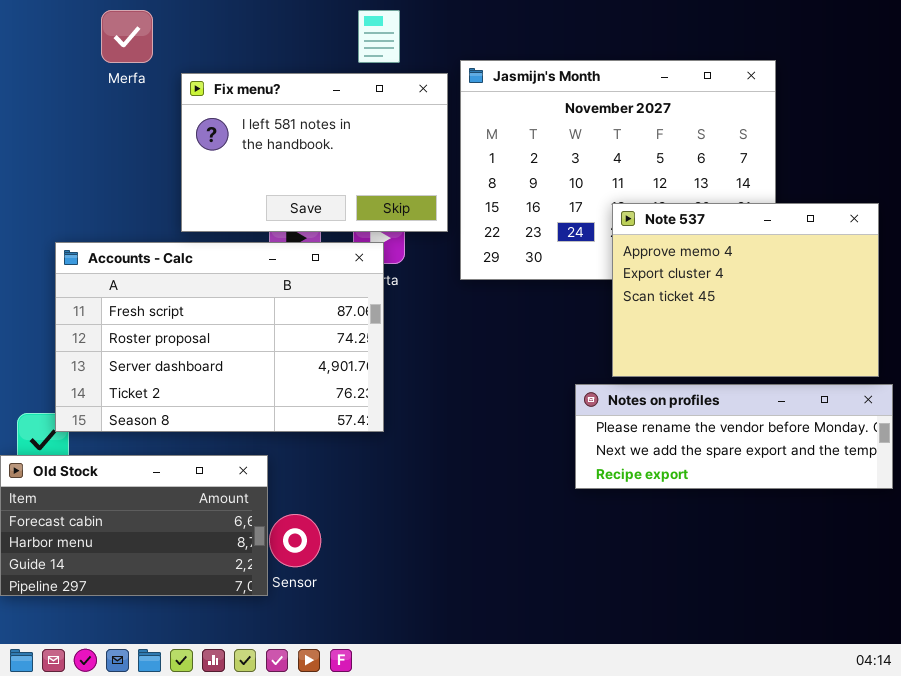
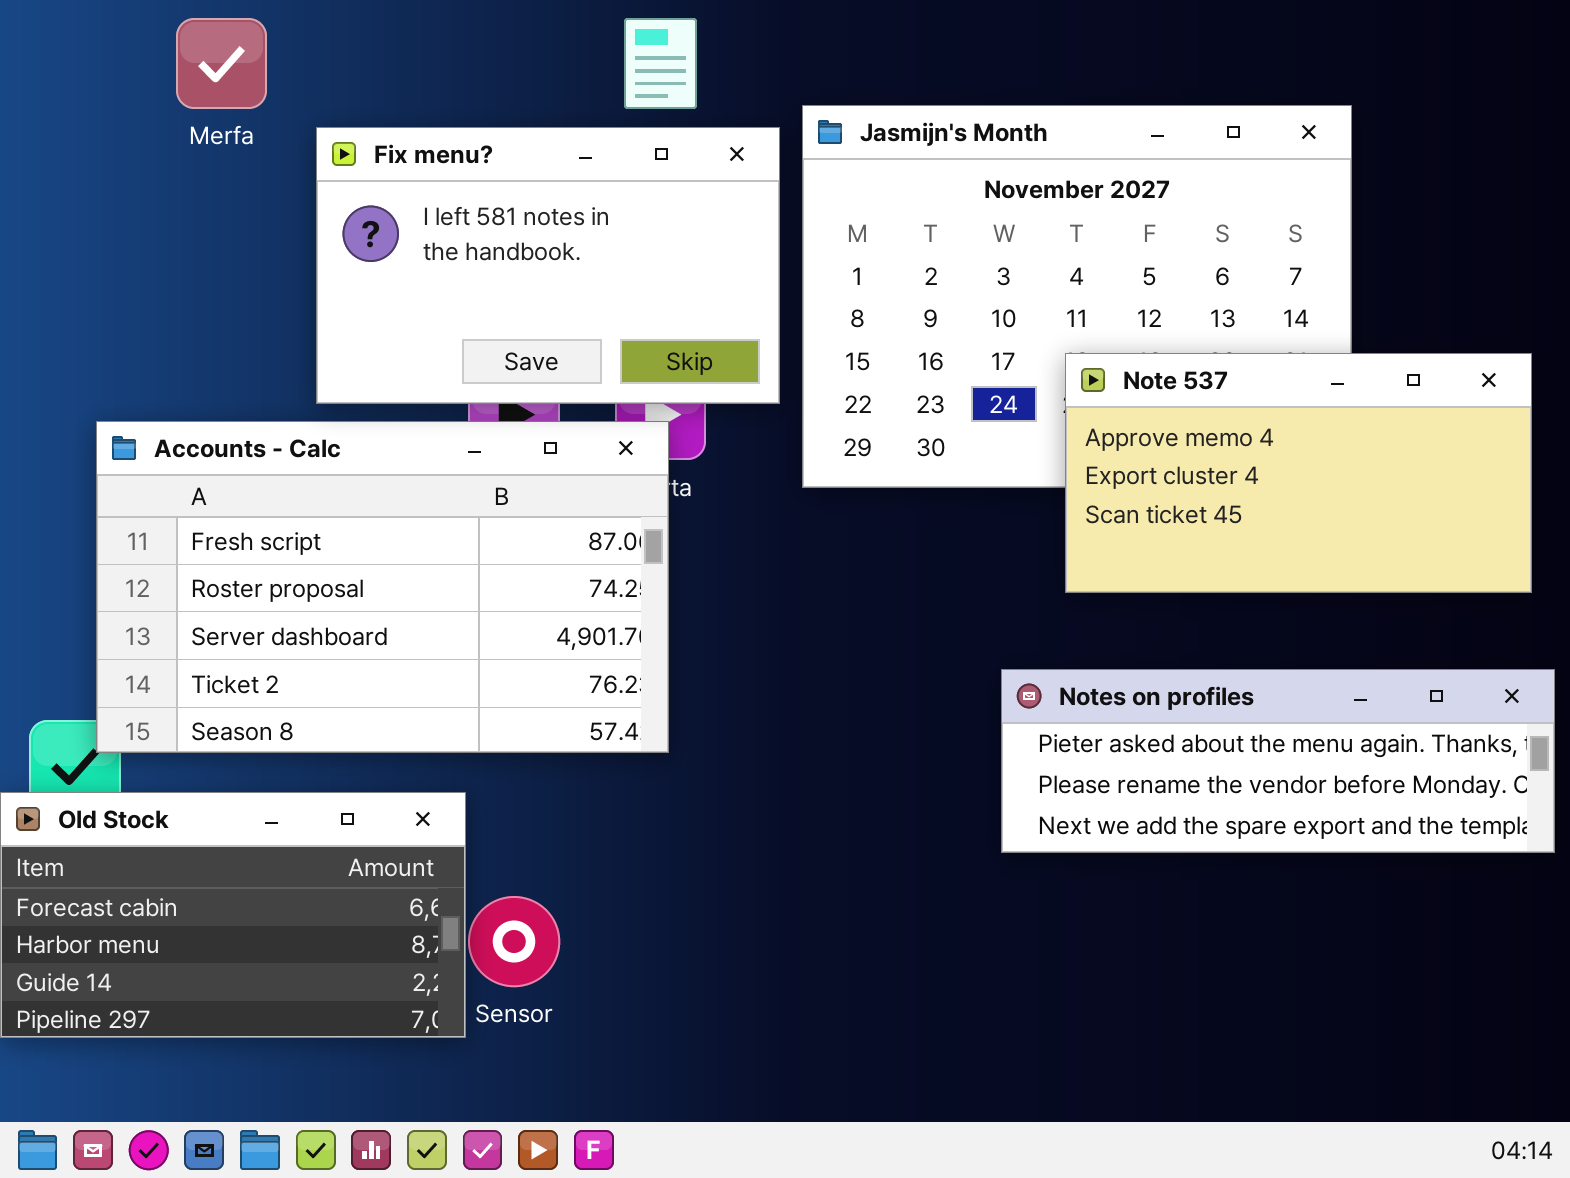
Note 537: [612,203,879,377] -> [1065,353,1532,593], resized
Notes on profiles: [575,384,893,489] -> [1001,669,1555,853], scrolled up 1 row

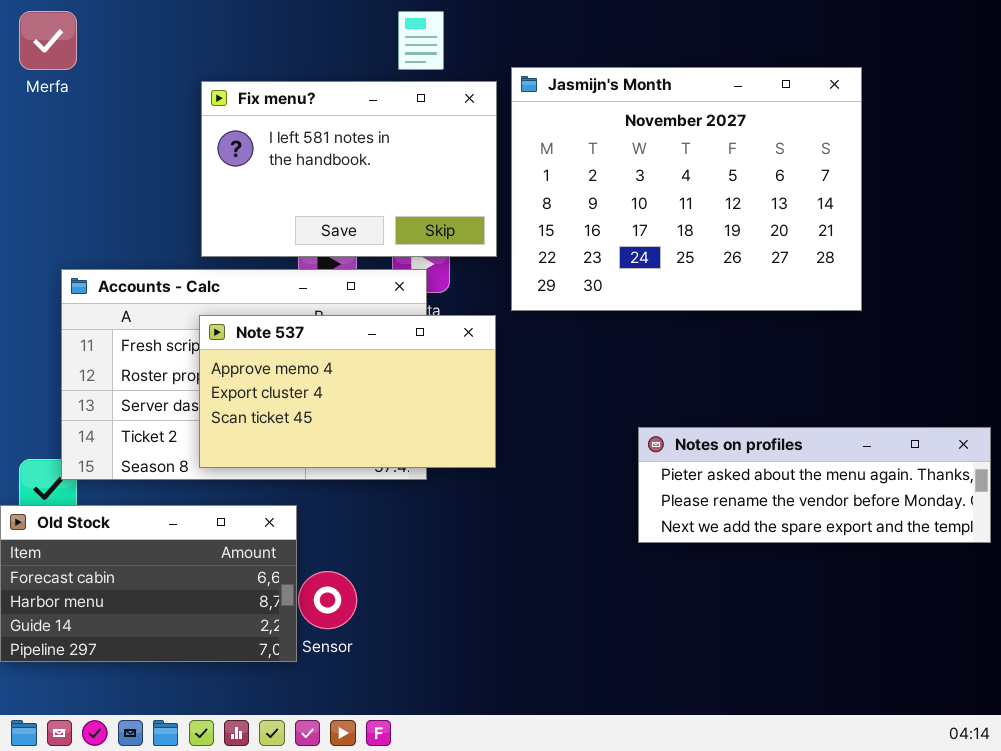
Merfa: [176,18,267,109] -> [19,11,77,70], moved
Note 537: [1065,353,1532,593] -> [199,315,496,468], moved

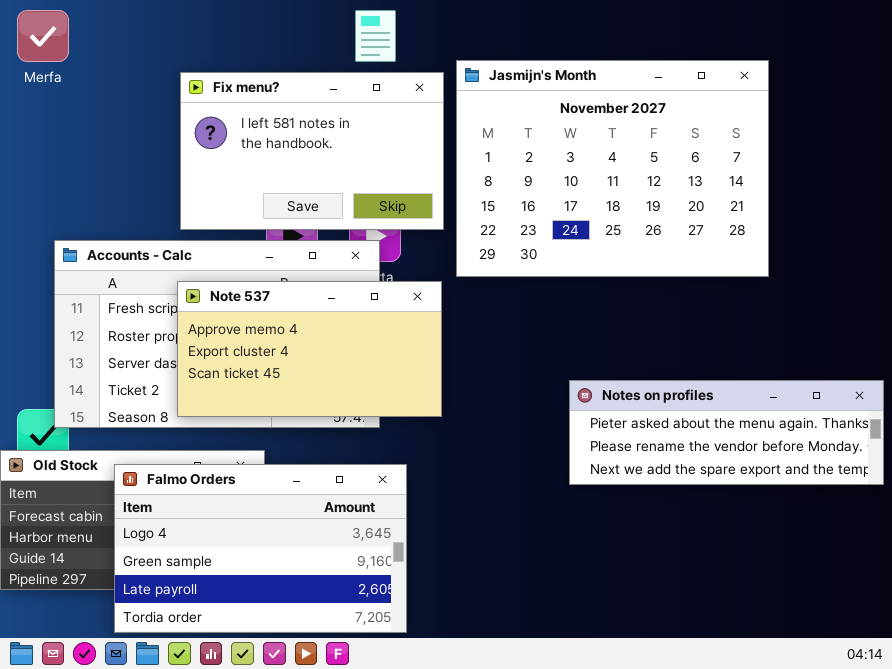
Falmo Orders: none -> [114,464,407,633], opened

